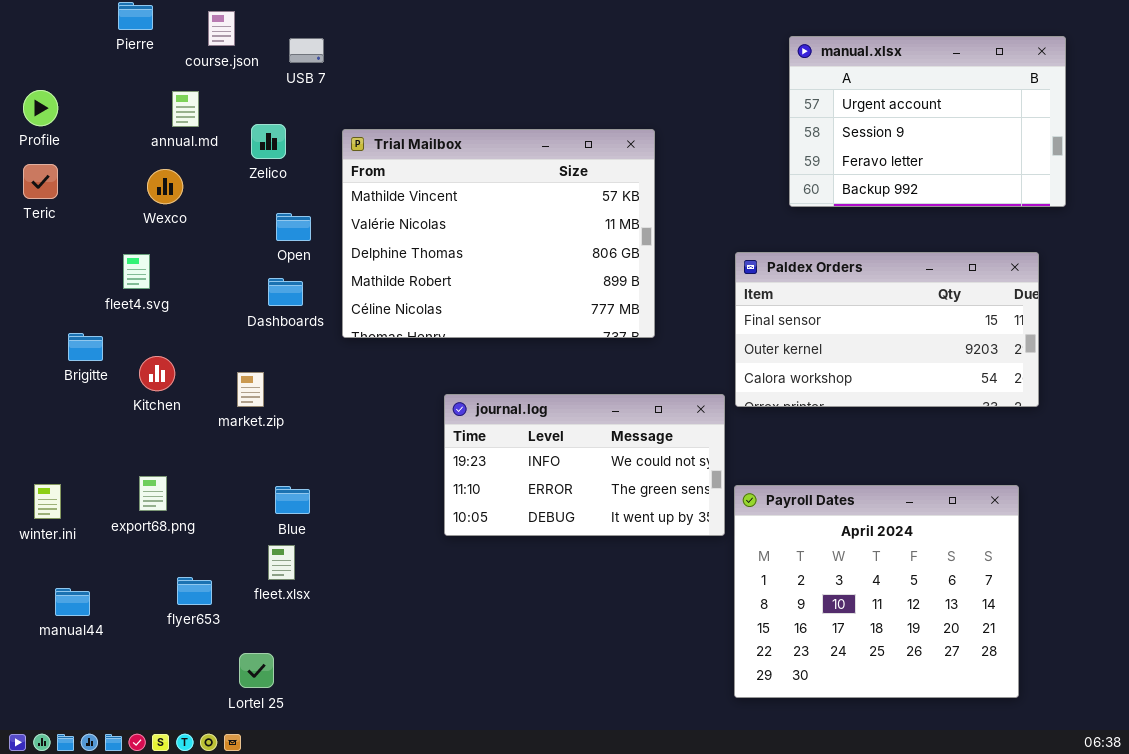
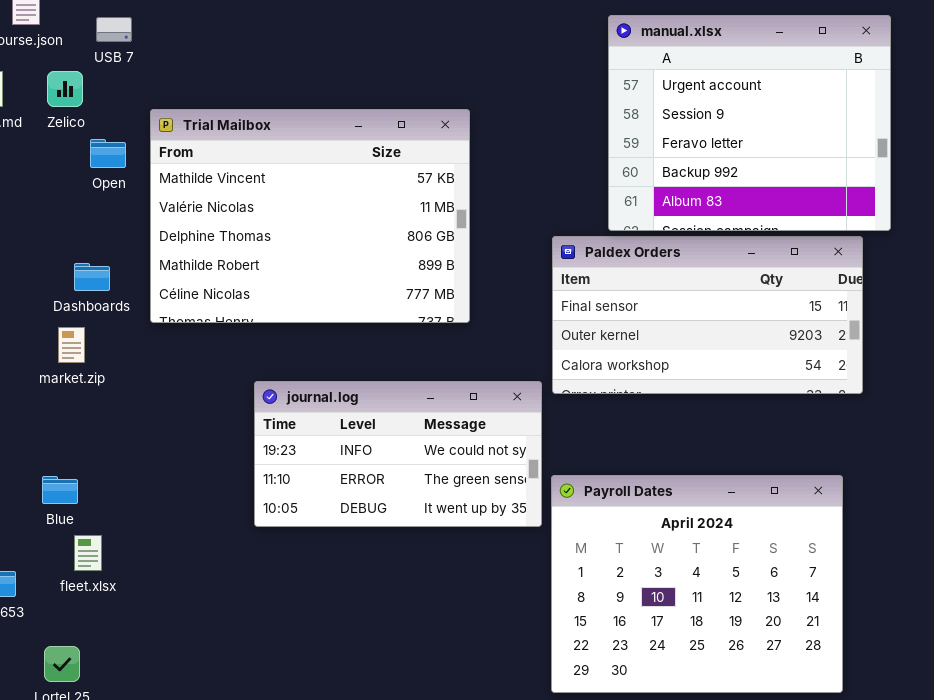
manual.xlsx: [789,36,1066,207] -> [608,15,891,231], resized
Zelico: [251,124,286,159] -> [47,71,83,107], moved
Open: [276,213,311,241] -> [90,139,126,168], moved
market.zip: [237,372,264,407] -> [58,327,85,363], moved
Blue: [275,486,310,514] -> [42,476,78,504], moved

